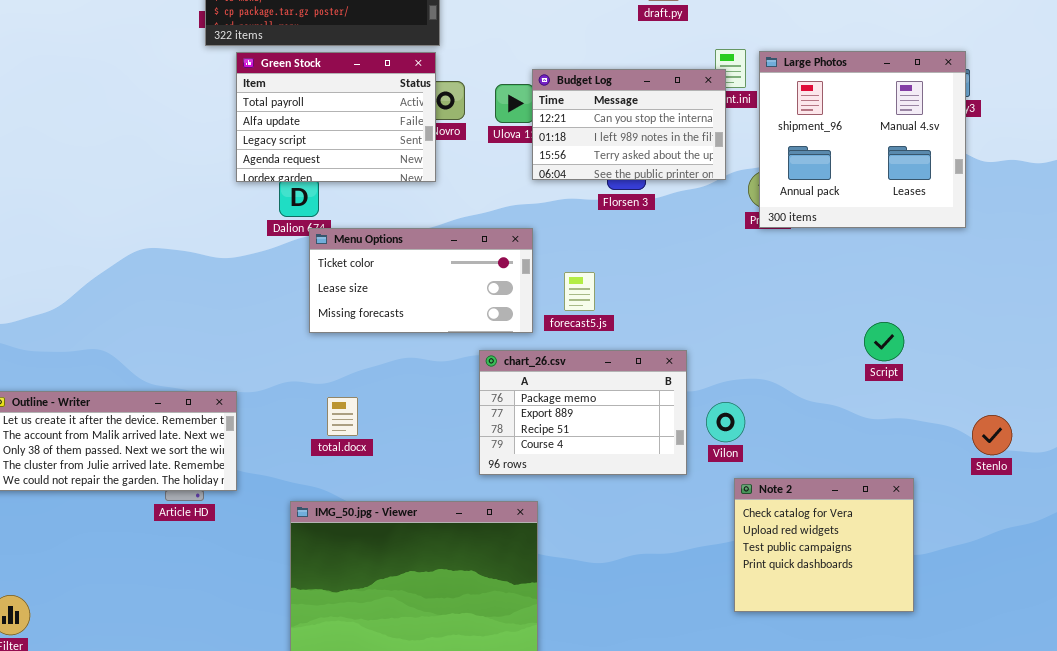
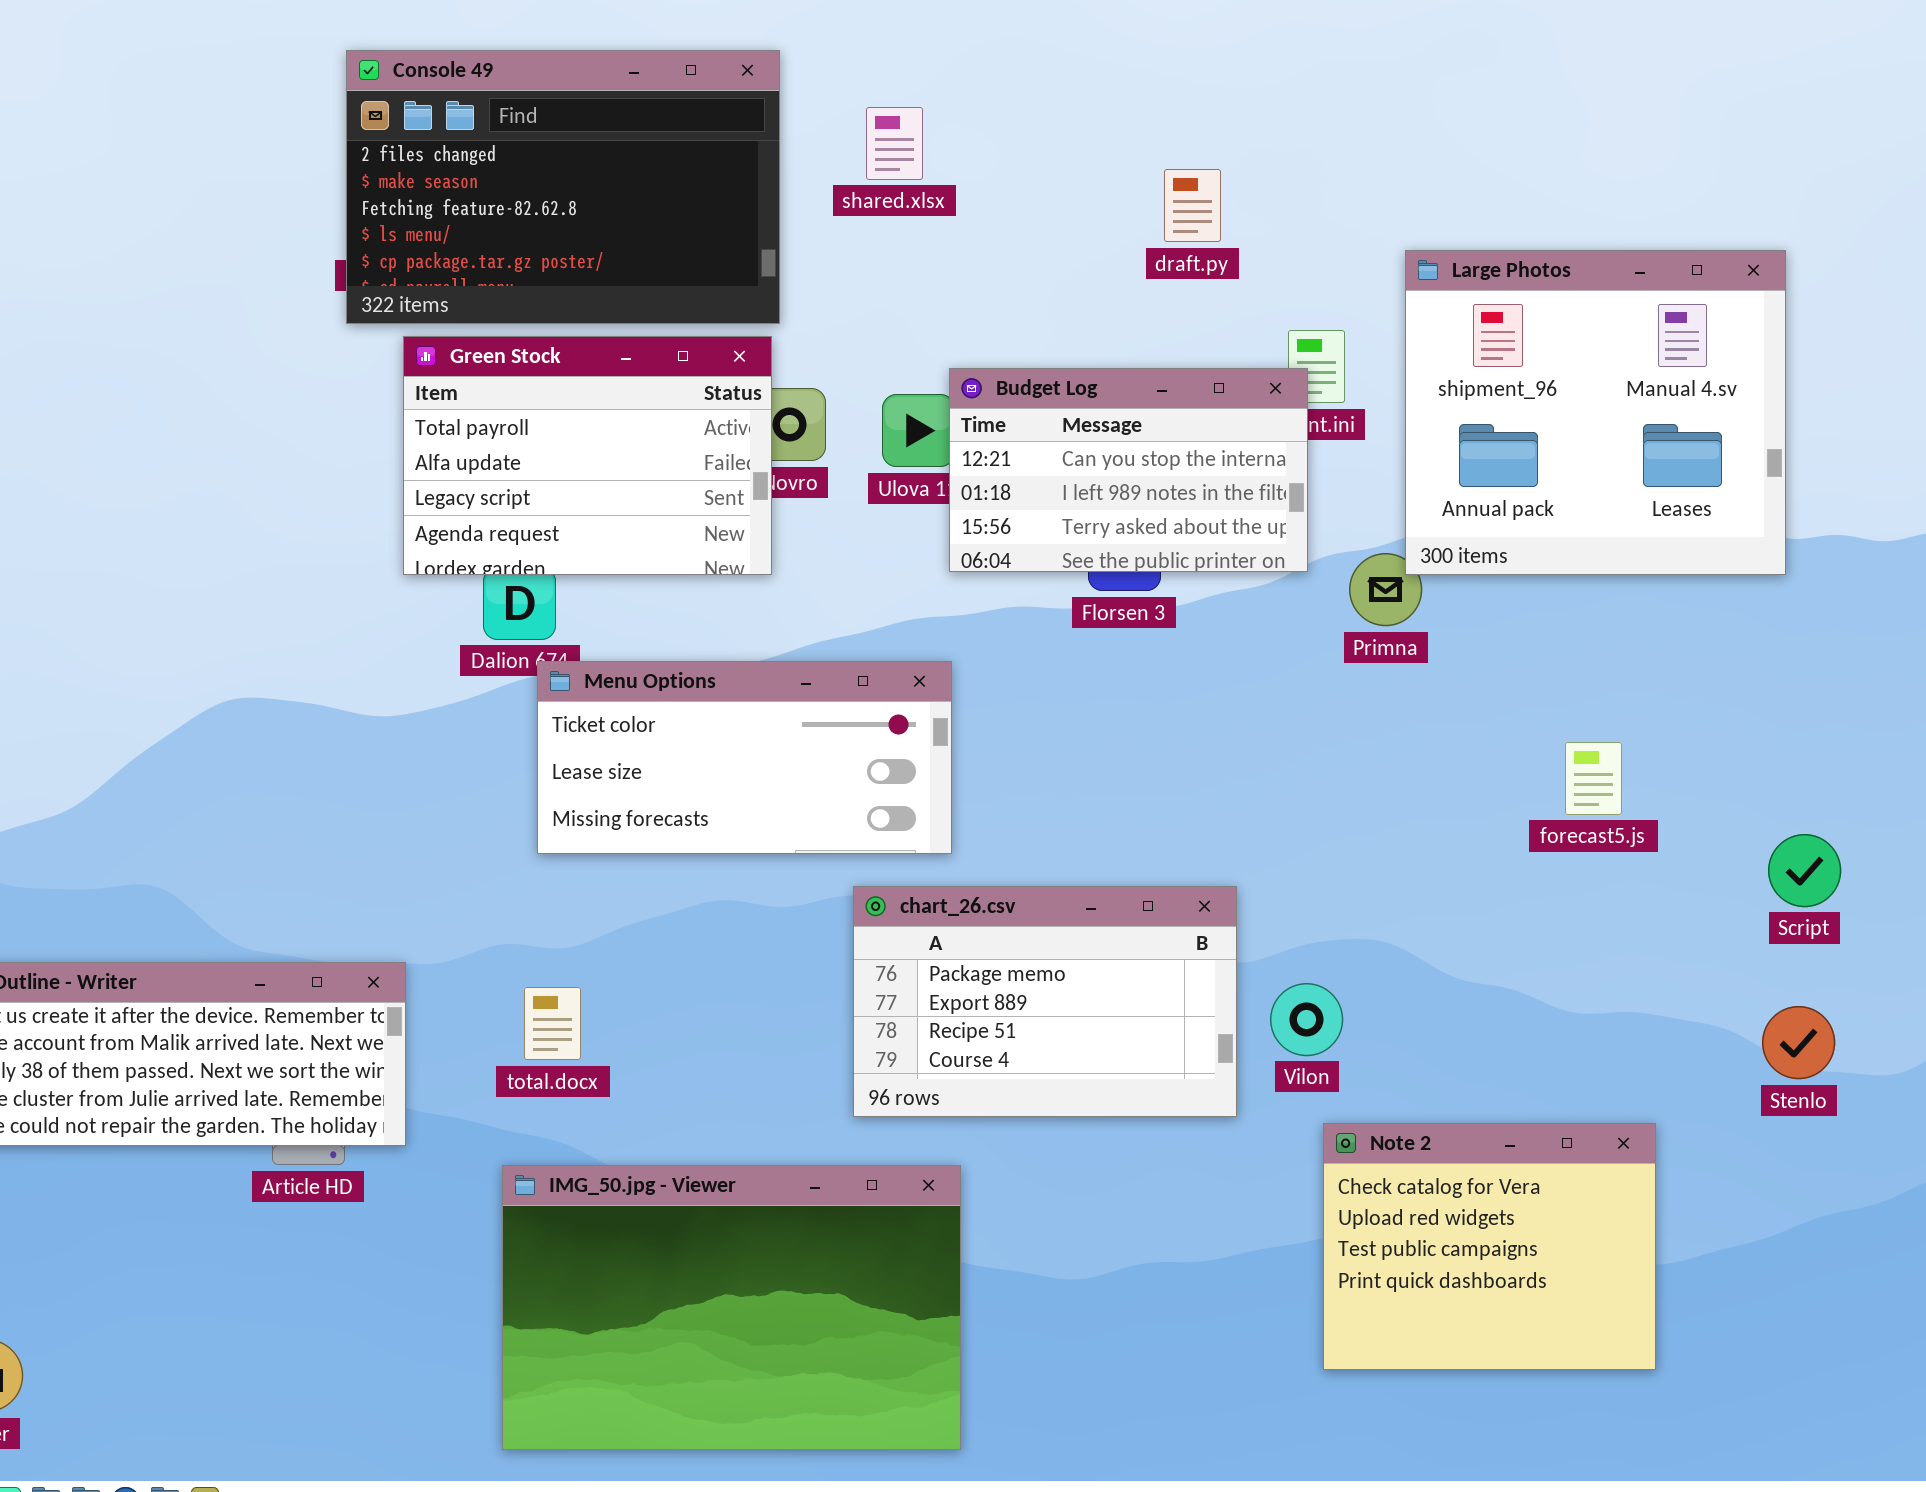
Large Photos: [759,51,966,228] -> [1405,250,1786,575], moved
forecast5.js: [564,272,595,311] -> [1565,742,1622,815], moved
Script: [864,322,904,361] -> [1768,834,1841,907], moved
total.docx: [327,397,358,436] -> [524,987,581,1060], moved

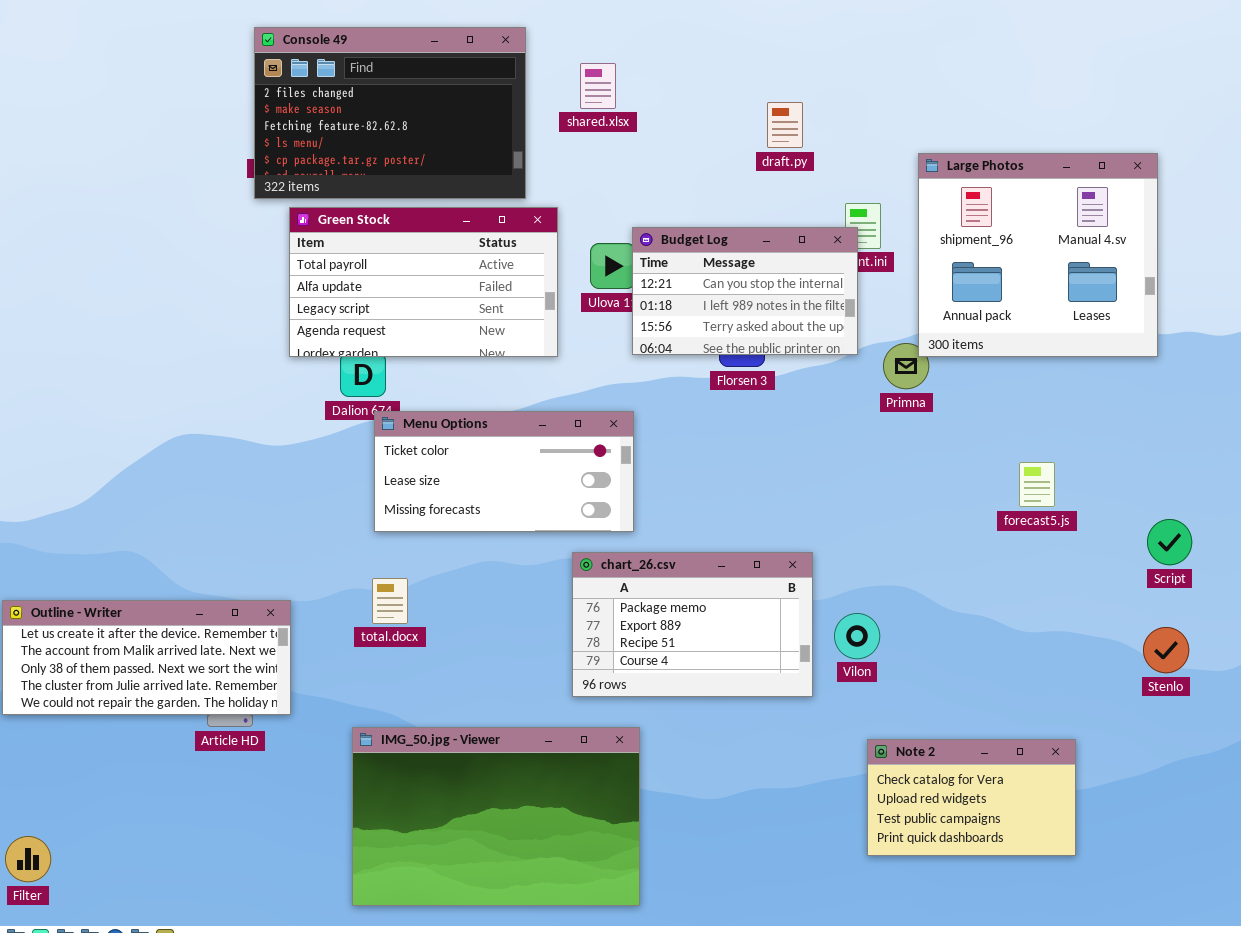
Green Stock: [403,336,772,575] -> [289,207,558,357], resized
total.docx: [524,987,581,1060] -> [372,578,408,624], moved
Note 2: [1323,1123,1656,1370] -> [867,739,1076,856], resized

